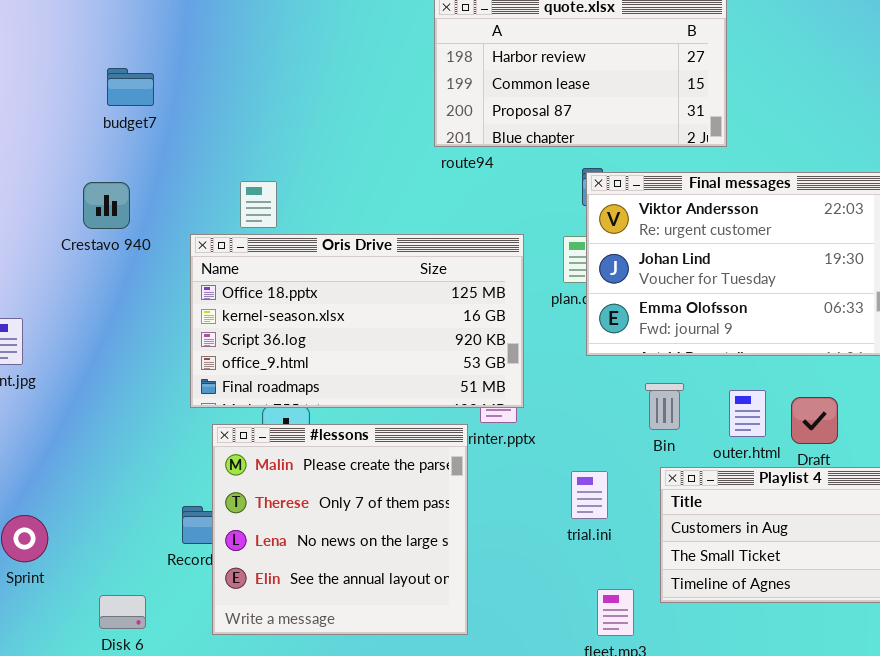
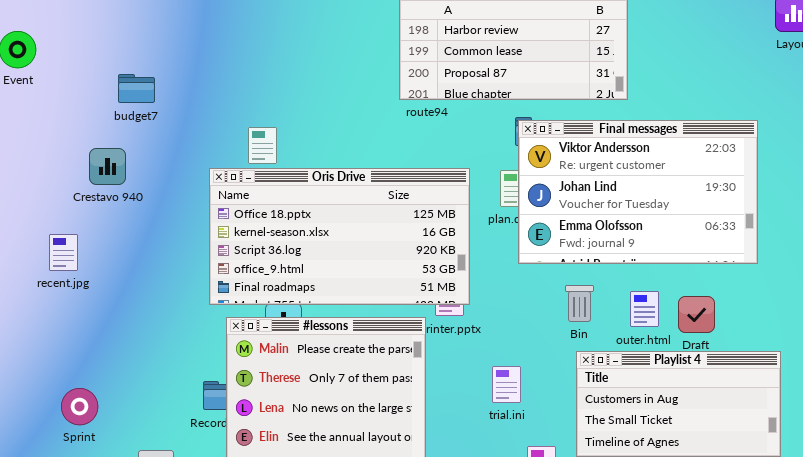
budget7: [107,68,154,106] -> [118,74,155,103], moved
Crestavo 940: [83,182,130,229] -> [89,148,126,185], moved
trial.ini: [571,471,608,519] -> [492,366,521,403], moved

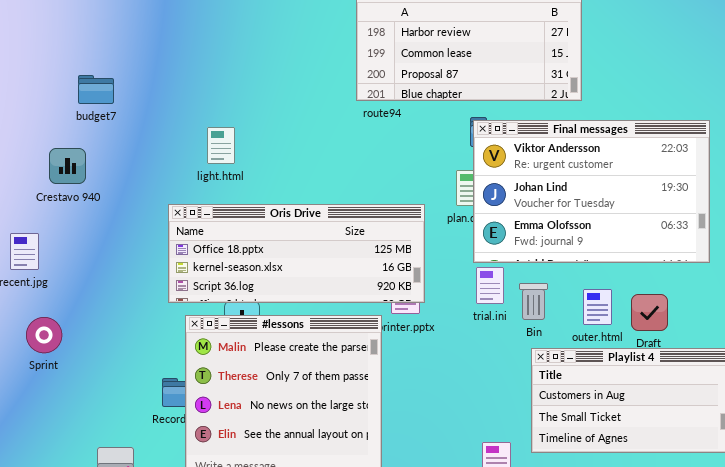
Oris Drive: [209,168,470,305] -> [168,204,425,303], resized
trial.ini: [492,366,521,403] -> [476,267,504,304], moved
Sprint: [61,388,98,425] -> [26,317,62,353], moved

